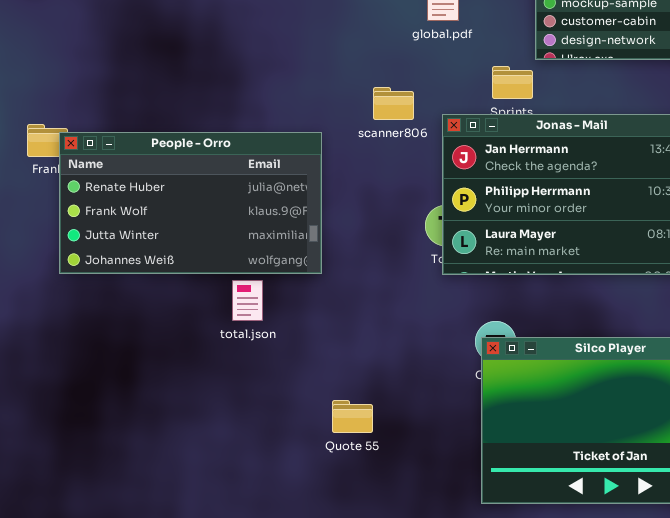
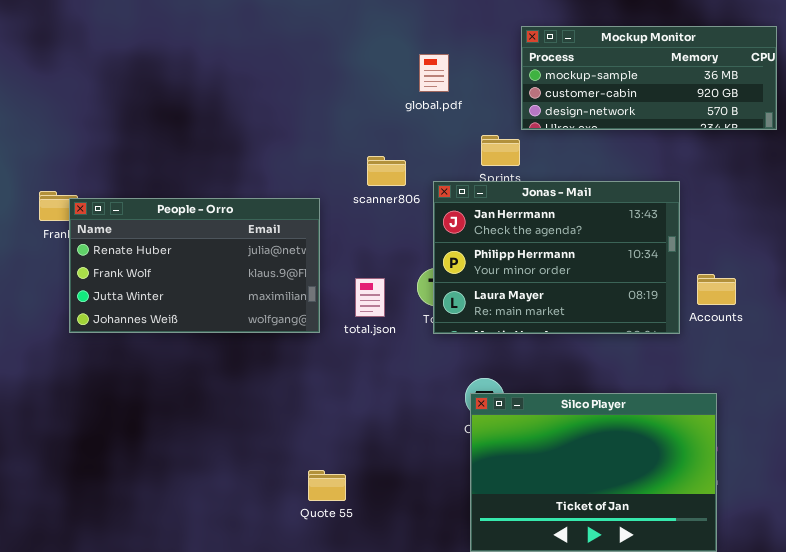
total.json: [232,280,263,321] -> [355,278,385,317], moved
Quote 55: [332,400,373,433] -> [308,470,346,501], moved

